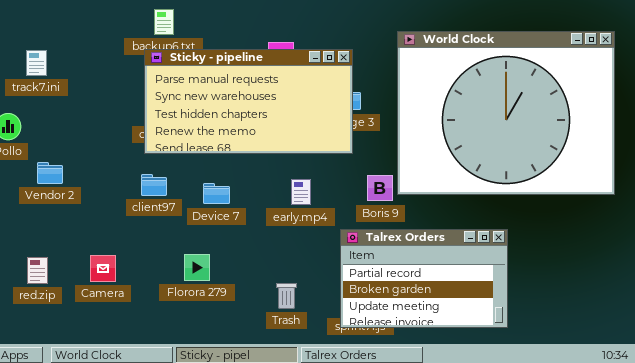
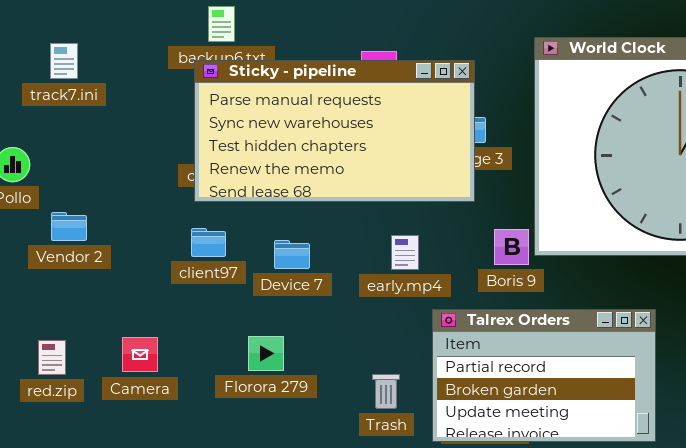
track7.ini: [26,50,47,76] -> [50,43,78,79], moved
Talrex Orders: [340,229,508,328] -> [432,309,656,442], moved

